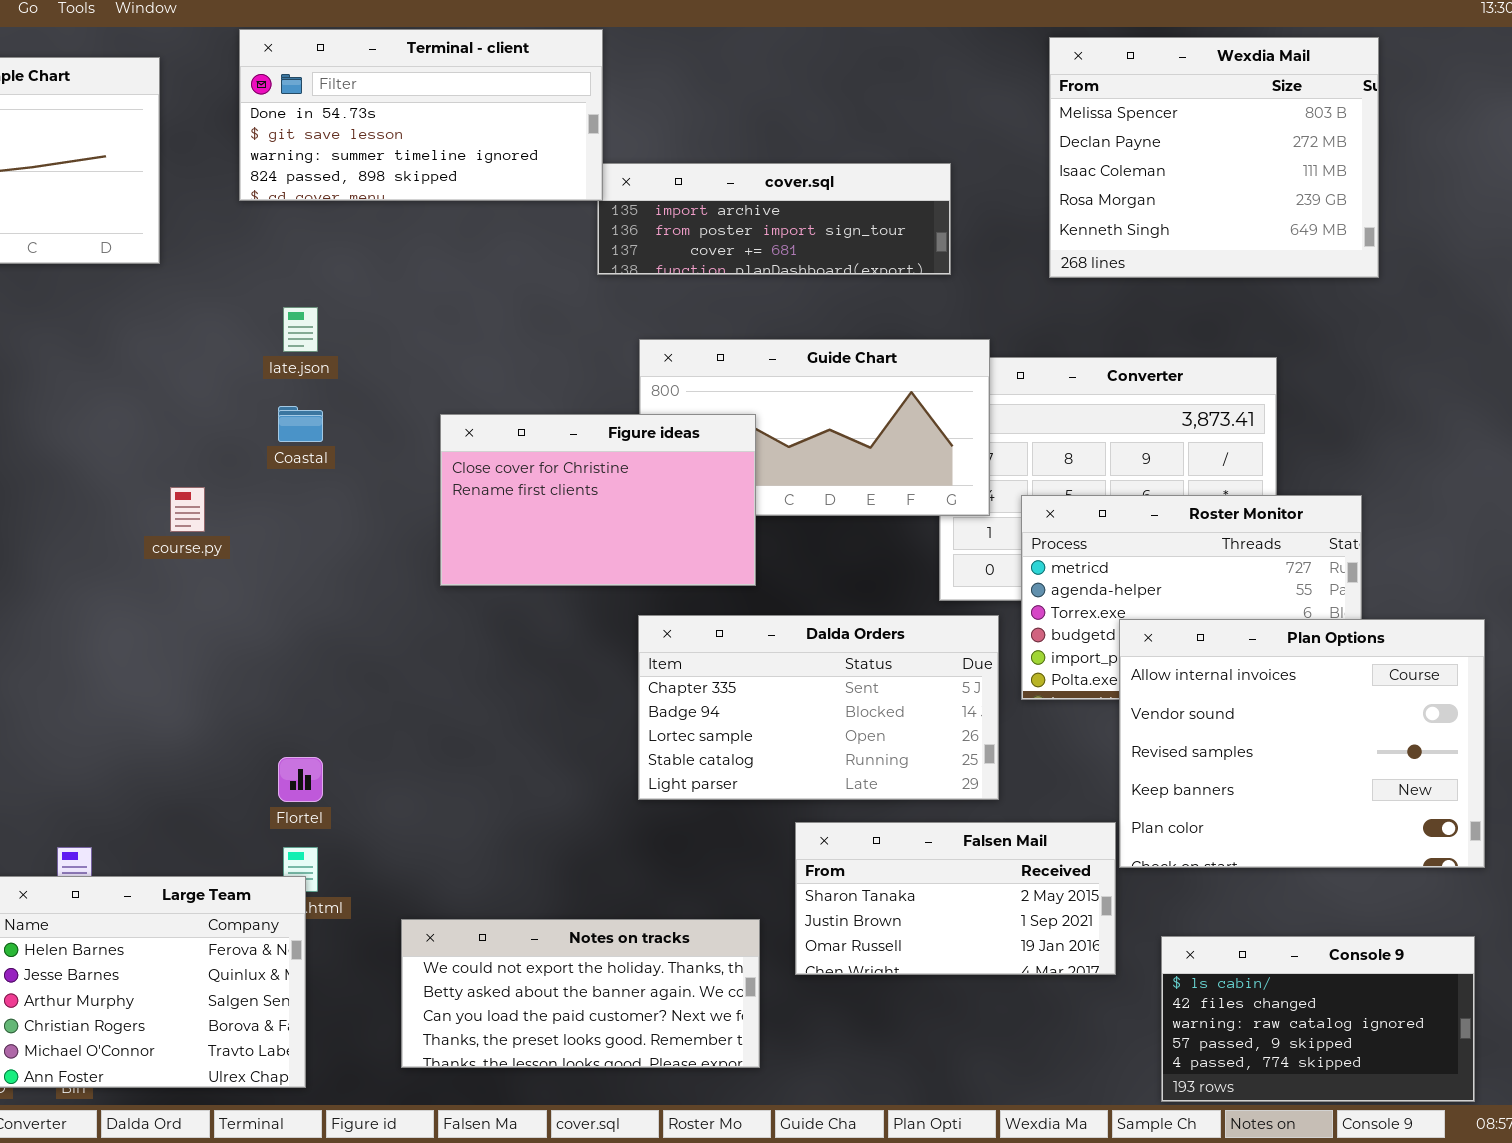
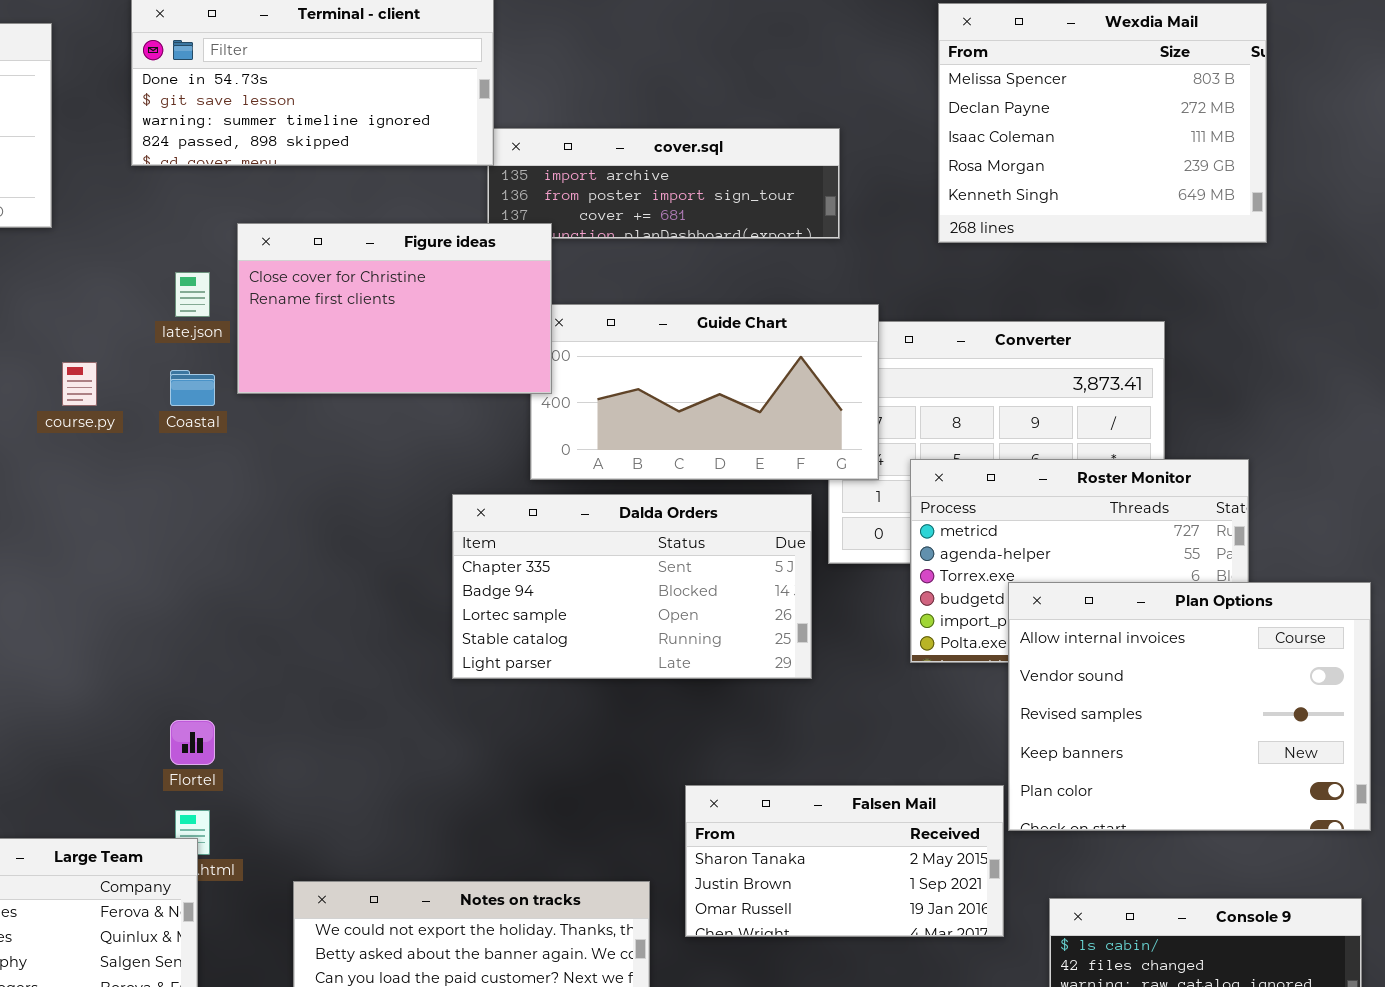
Figure ideas: [440,414,756,586] -> [237,223,552,394], moved
course.py: [170,487,205,532] -> [62,362,97,406], moved
Dalda Orders: [638,615,999,800] -> [452,494,812,679], moved

